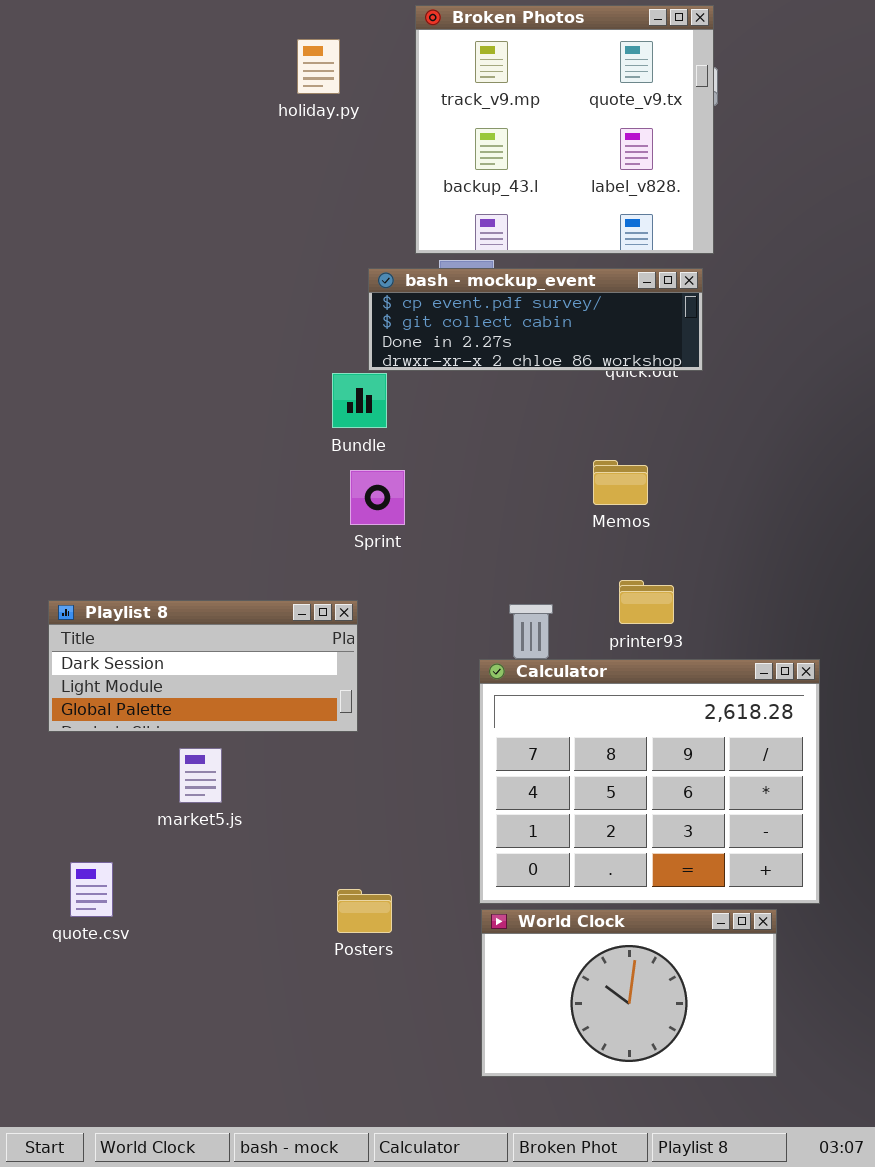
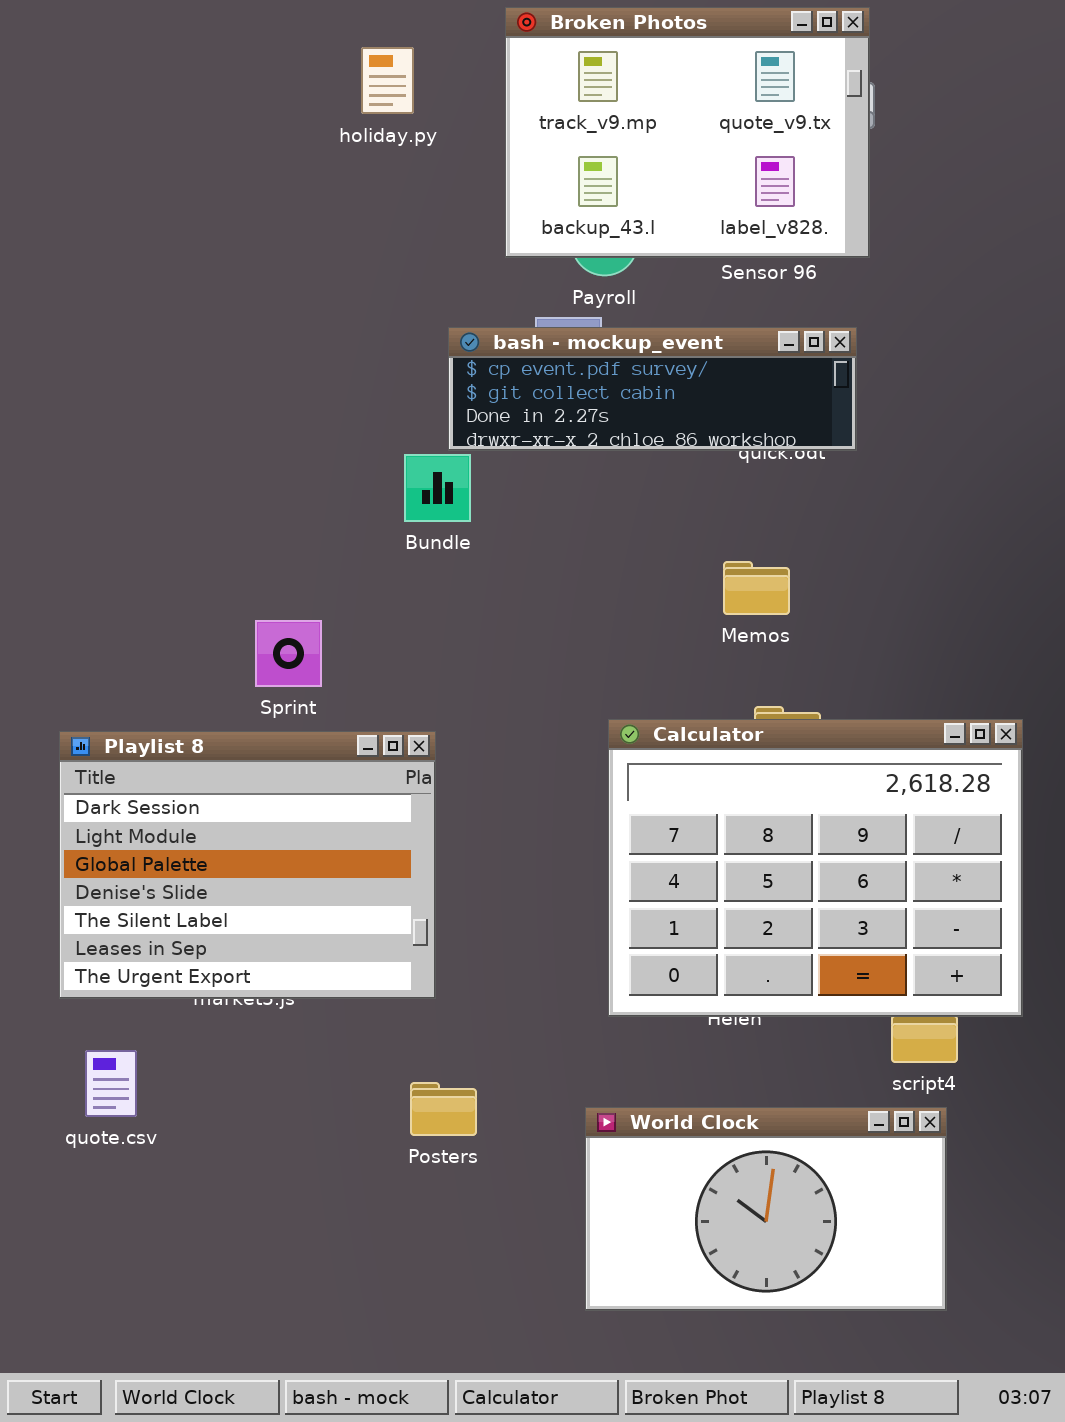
Broken Photos: [415,5,714,254] -> [505,7,870,258], resized
Sprint: [350,470,405,525] -> [255,620,322,687], moved
Playlist 8: [48,600,358,732] -> [59,731,436,999], resized
Calculator: [479,659,820,904] -> [608,719,1023,1017], moved

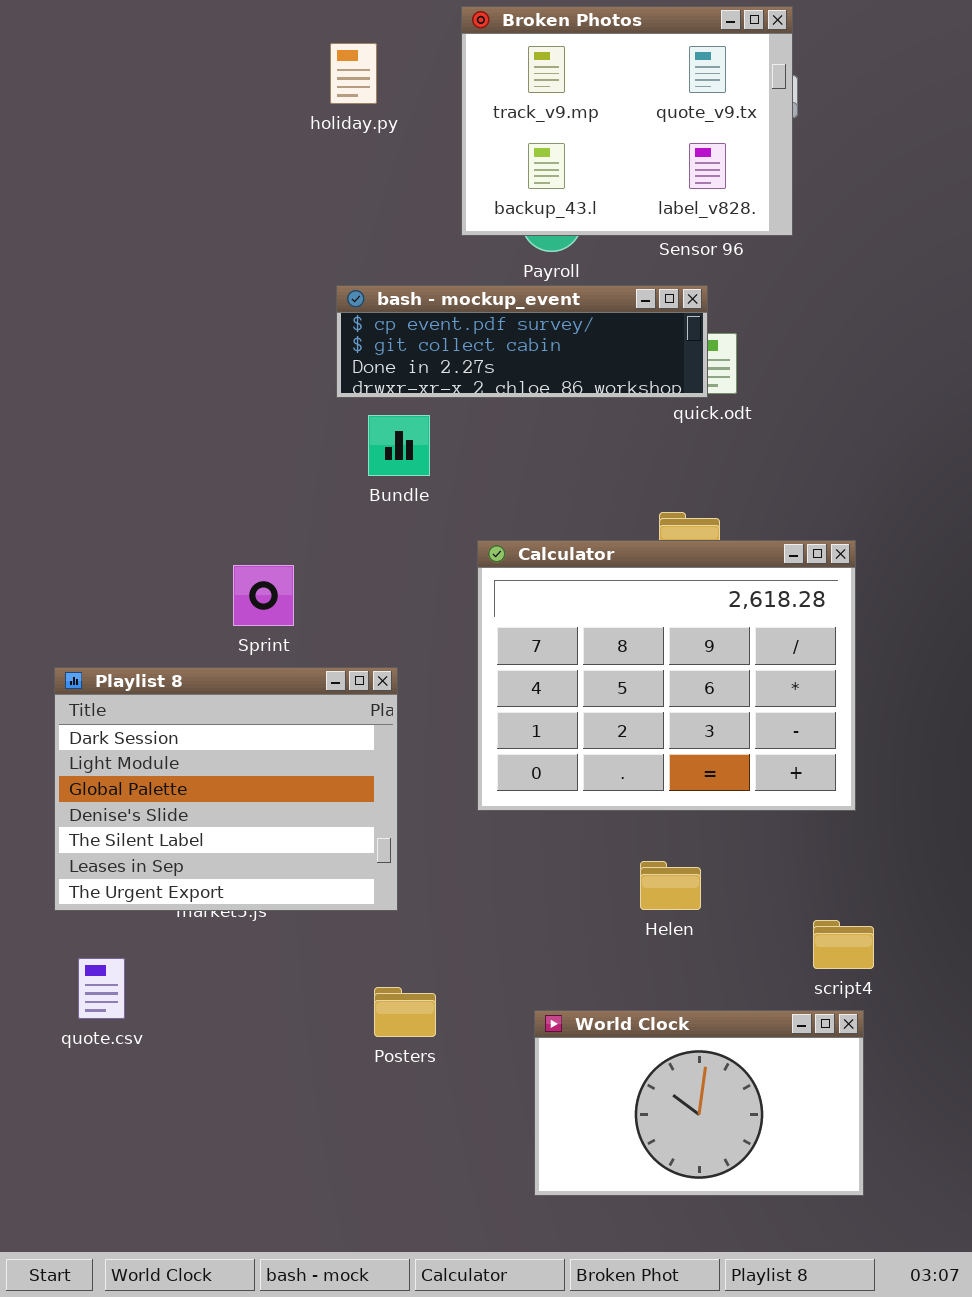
bash - mockup_event: [448,327,857,451] -> [336,285,708,398], moved
Calculator: [608,719,1023,1017] -> [477,540,856,811], moved

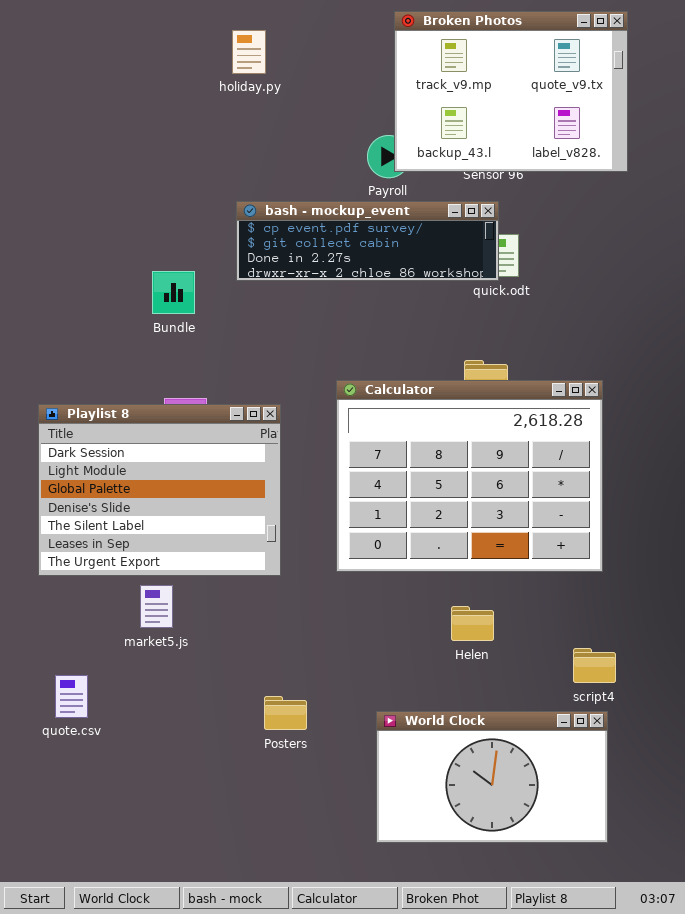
Broken Photos: [461,6,793,236] -> [394,11,628,172], moved
Bundle: [368,415,430,476] -> [152,271,195,314], moved
Playlist 8: [54,667,398,911] -> [38,404,281,576], moved

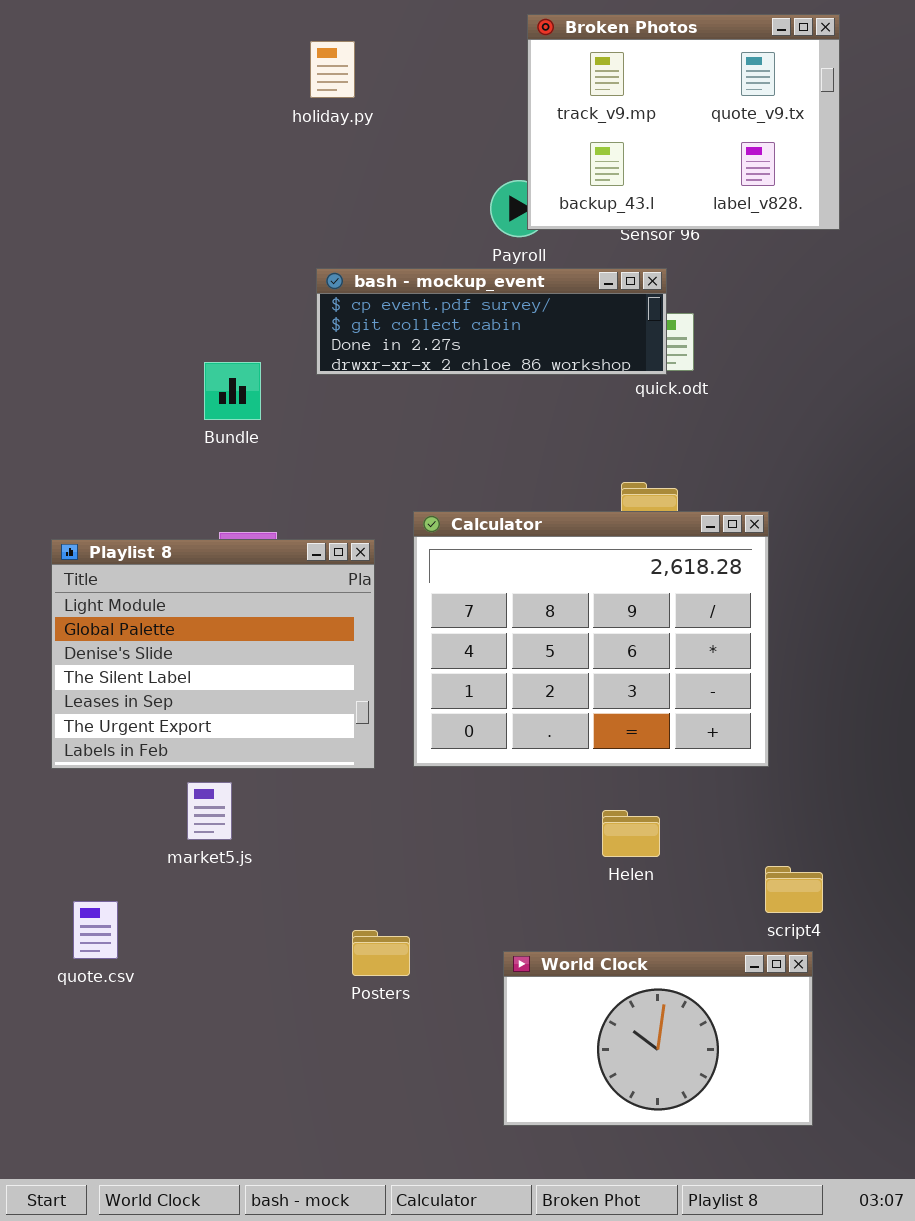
Calculator: [336,380,603,572] -> [413,511,769,767], moved
Playlist 8: [38,404,281,576] -> [51,539,375,769], scrolled down 1 row

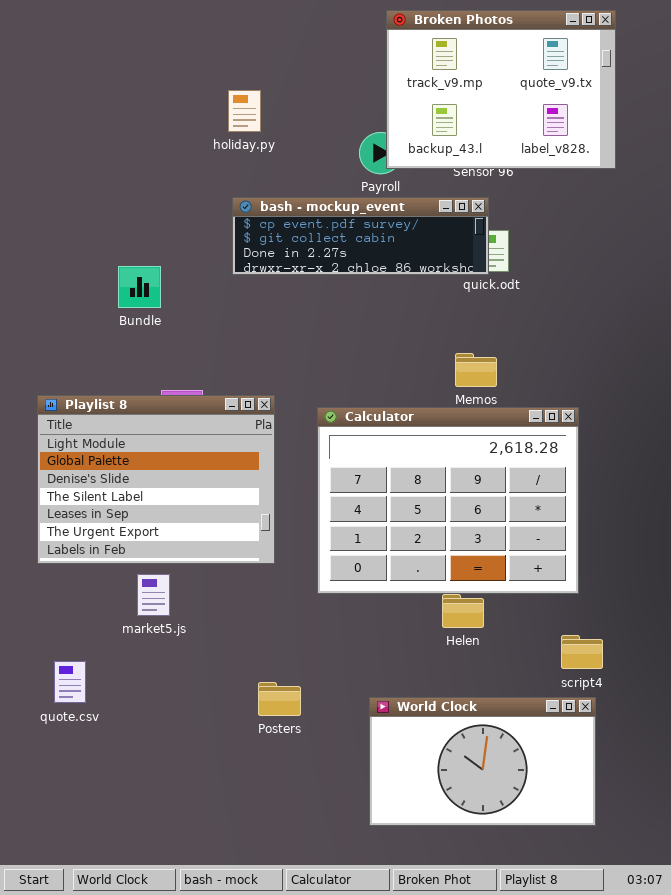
holiday.py: [310,41,355,98] -> [228,90,261,132], moved
Bundle: [204,362,261,420] -> [118,266,161,308], moved
Calculator: [413,511,769,767] -> [317,407,579,594], moved

